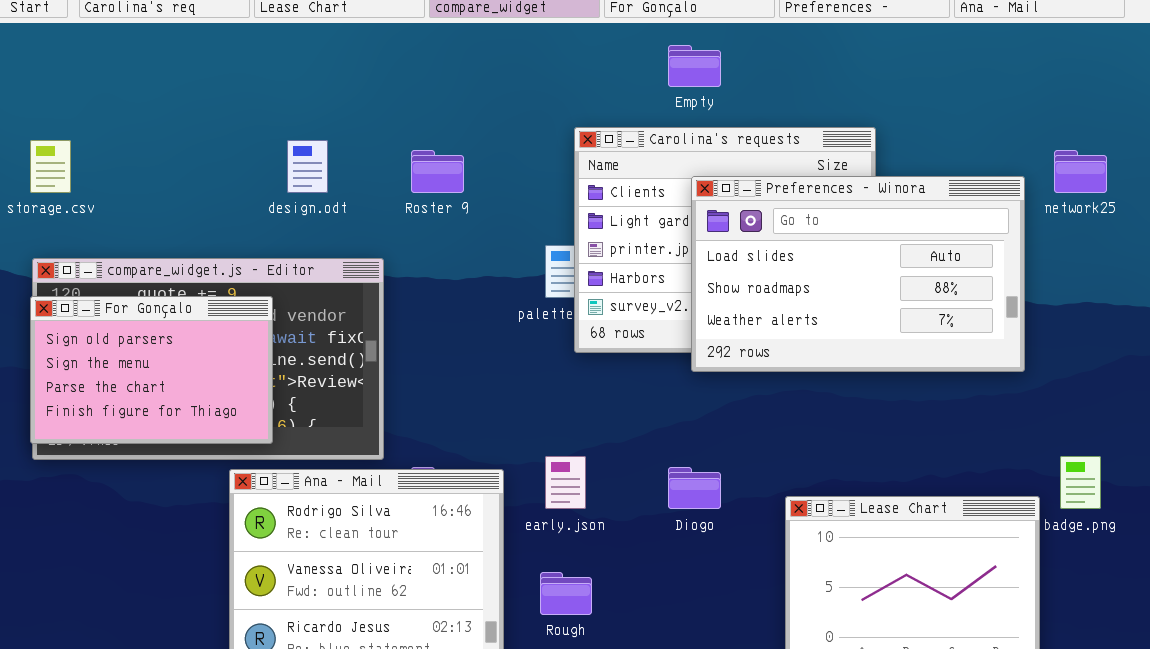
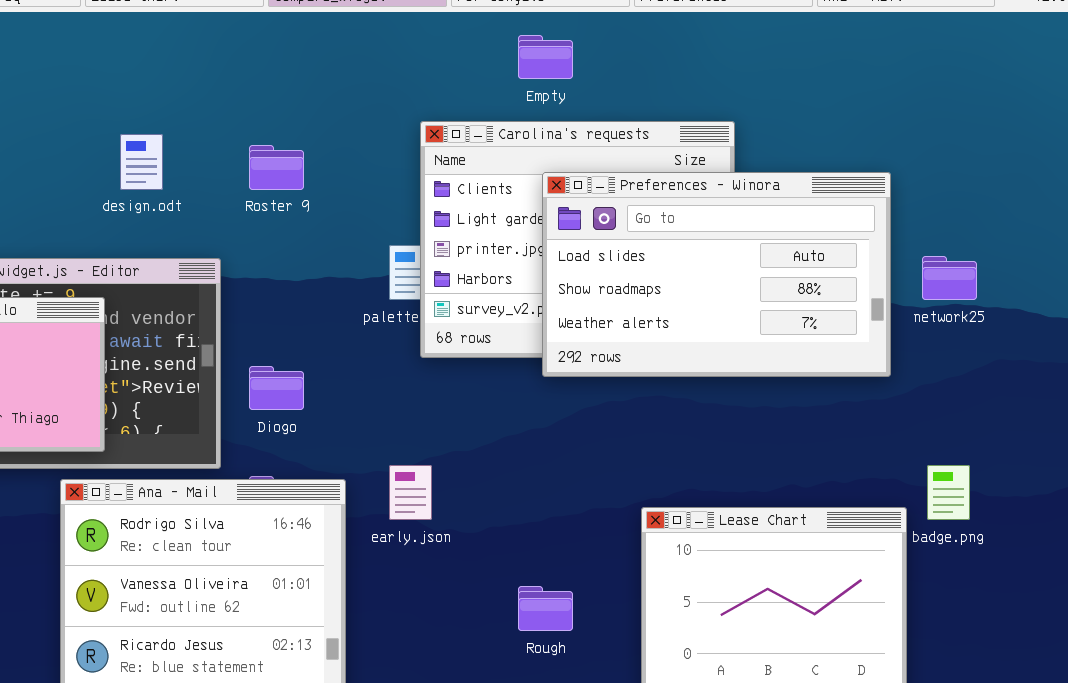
network25: [1054,150,1107,193] -> [922,256,977,300], moved
Diogo: [668,467,721,509] -> [249,366,304,410], moved
Rough: [540,572,592,615] -> [518,586,573,631], moved

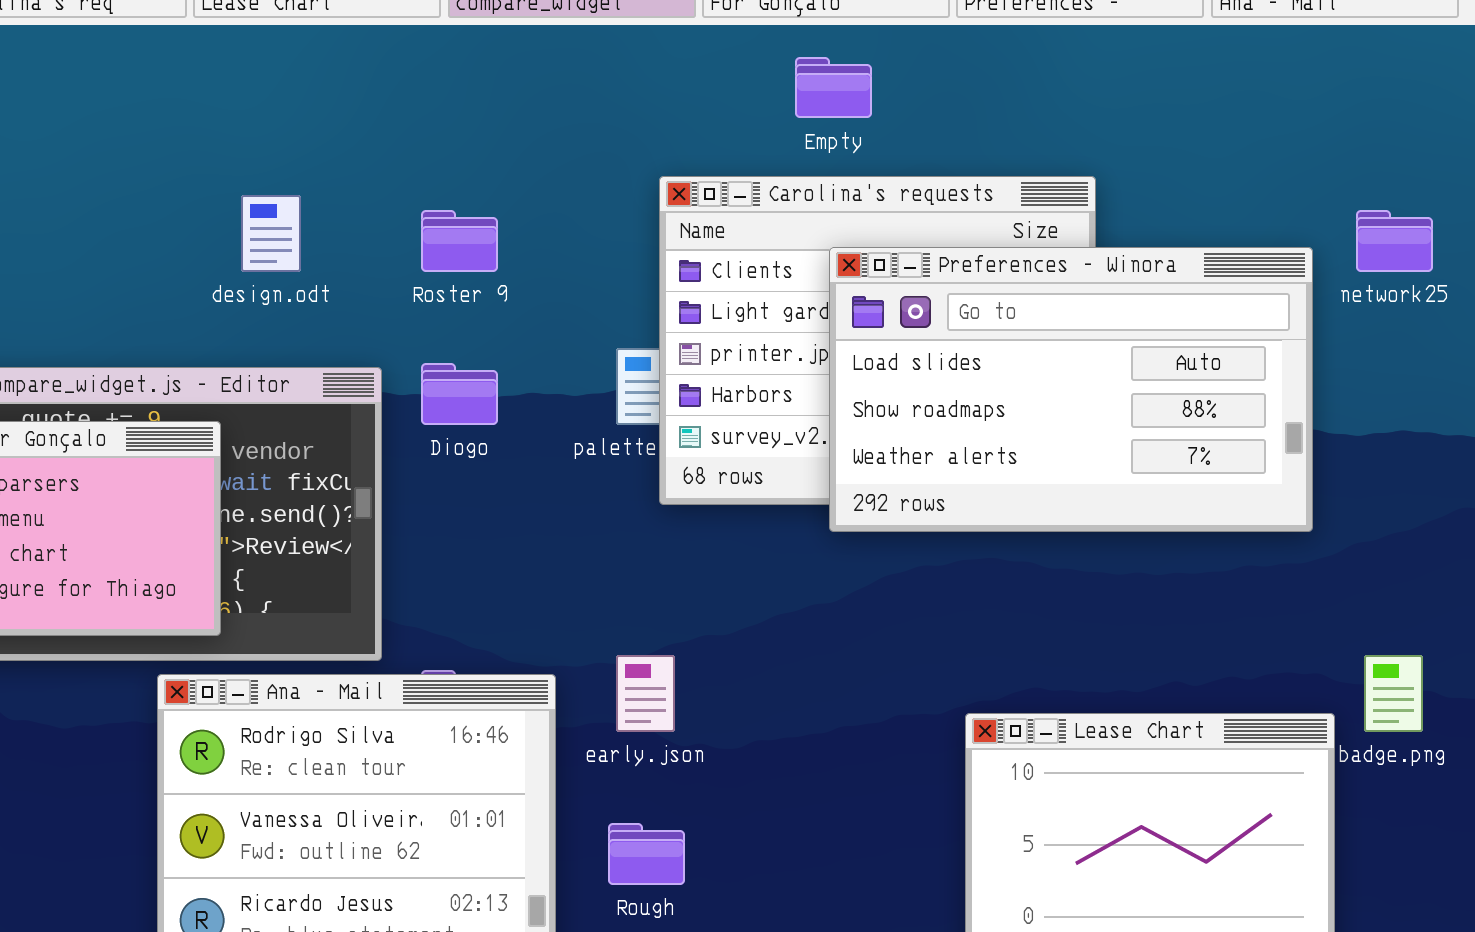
network25: [922,256,977,300] -> [1356,210,1433,272], moved
Diogo: [249,366,304,410] -> [421,363,498,425], moved
Rough: [518,586,573,631] -> [608,823,685,885], moved

